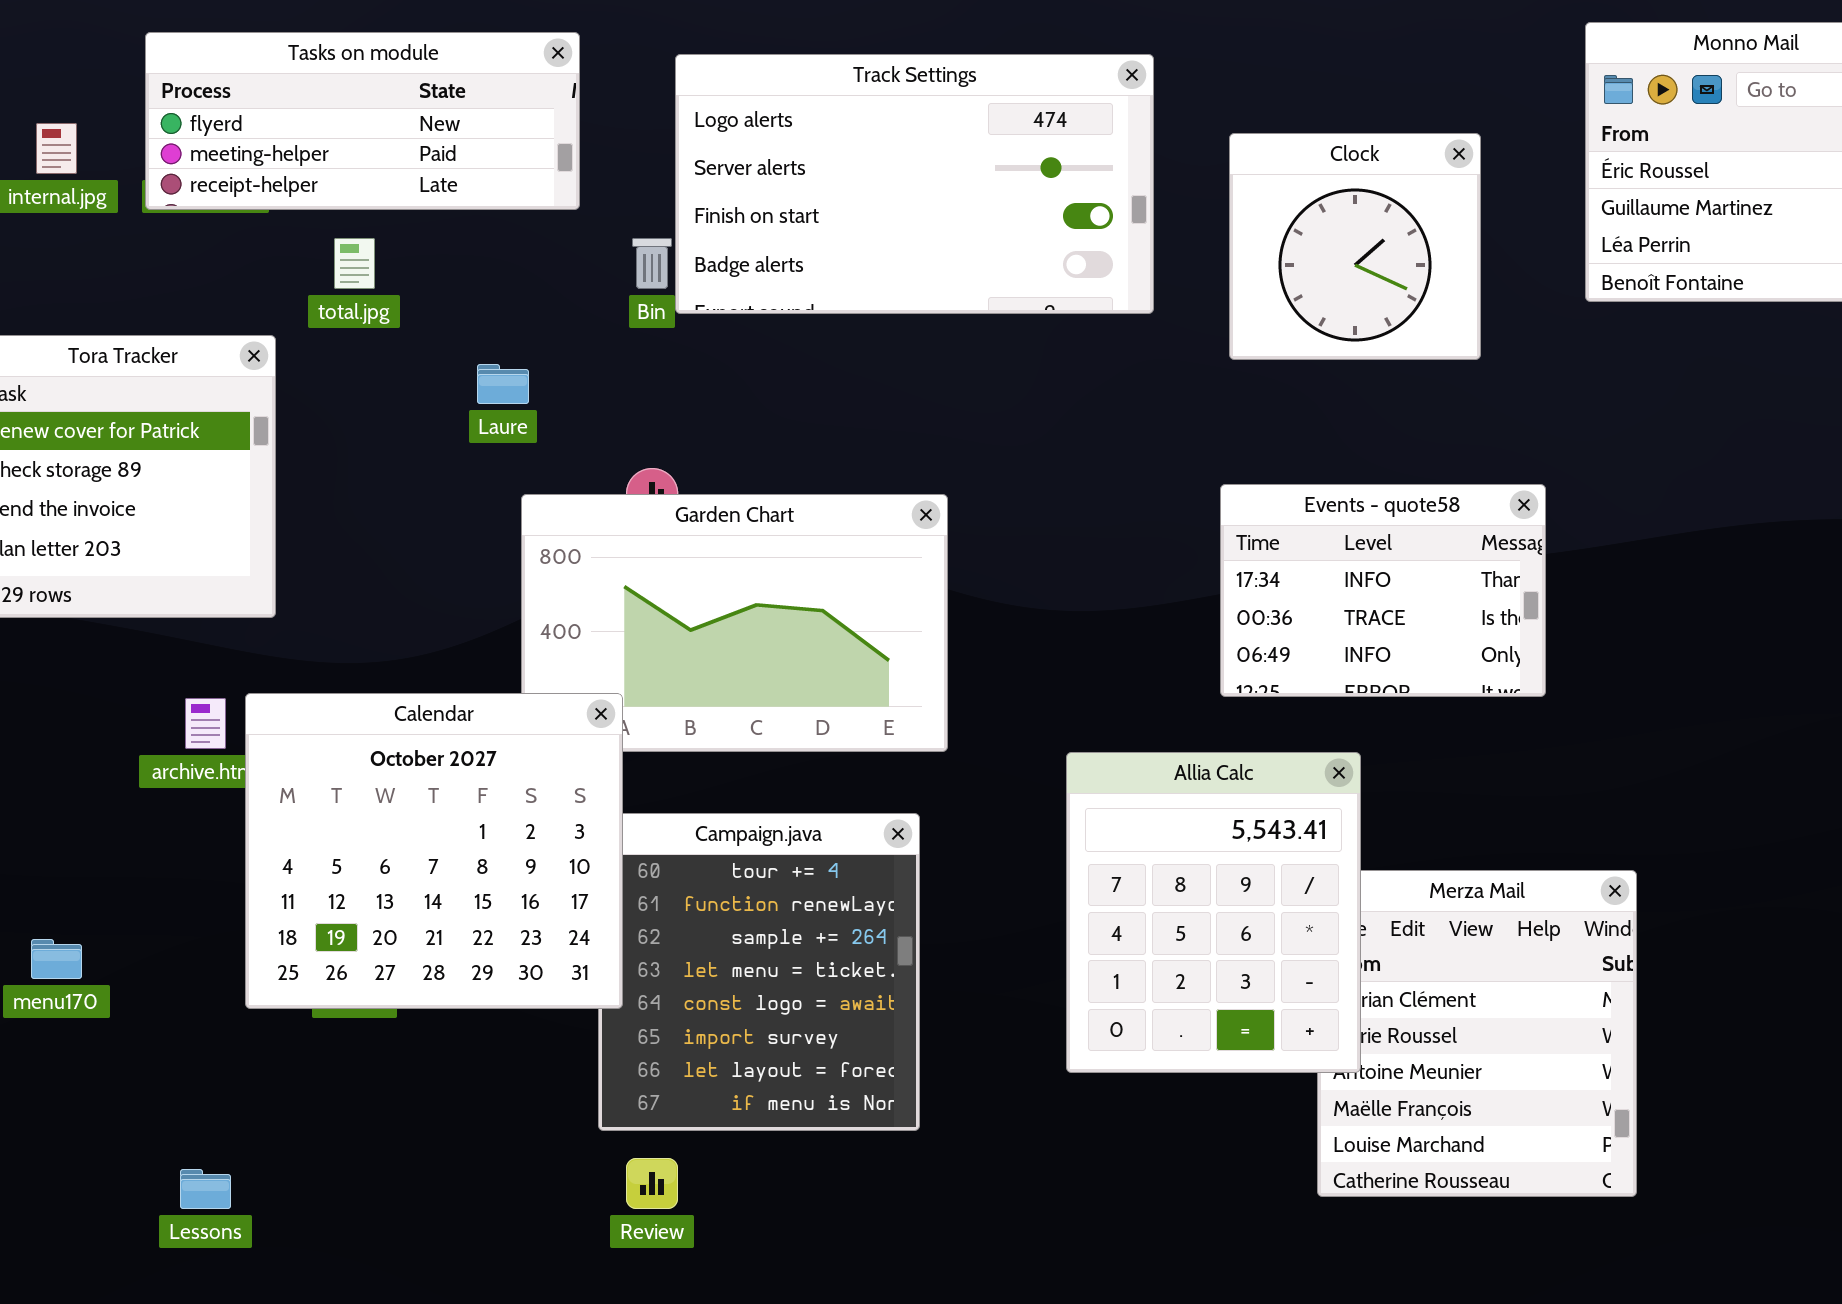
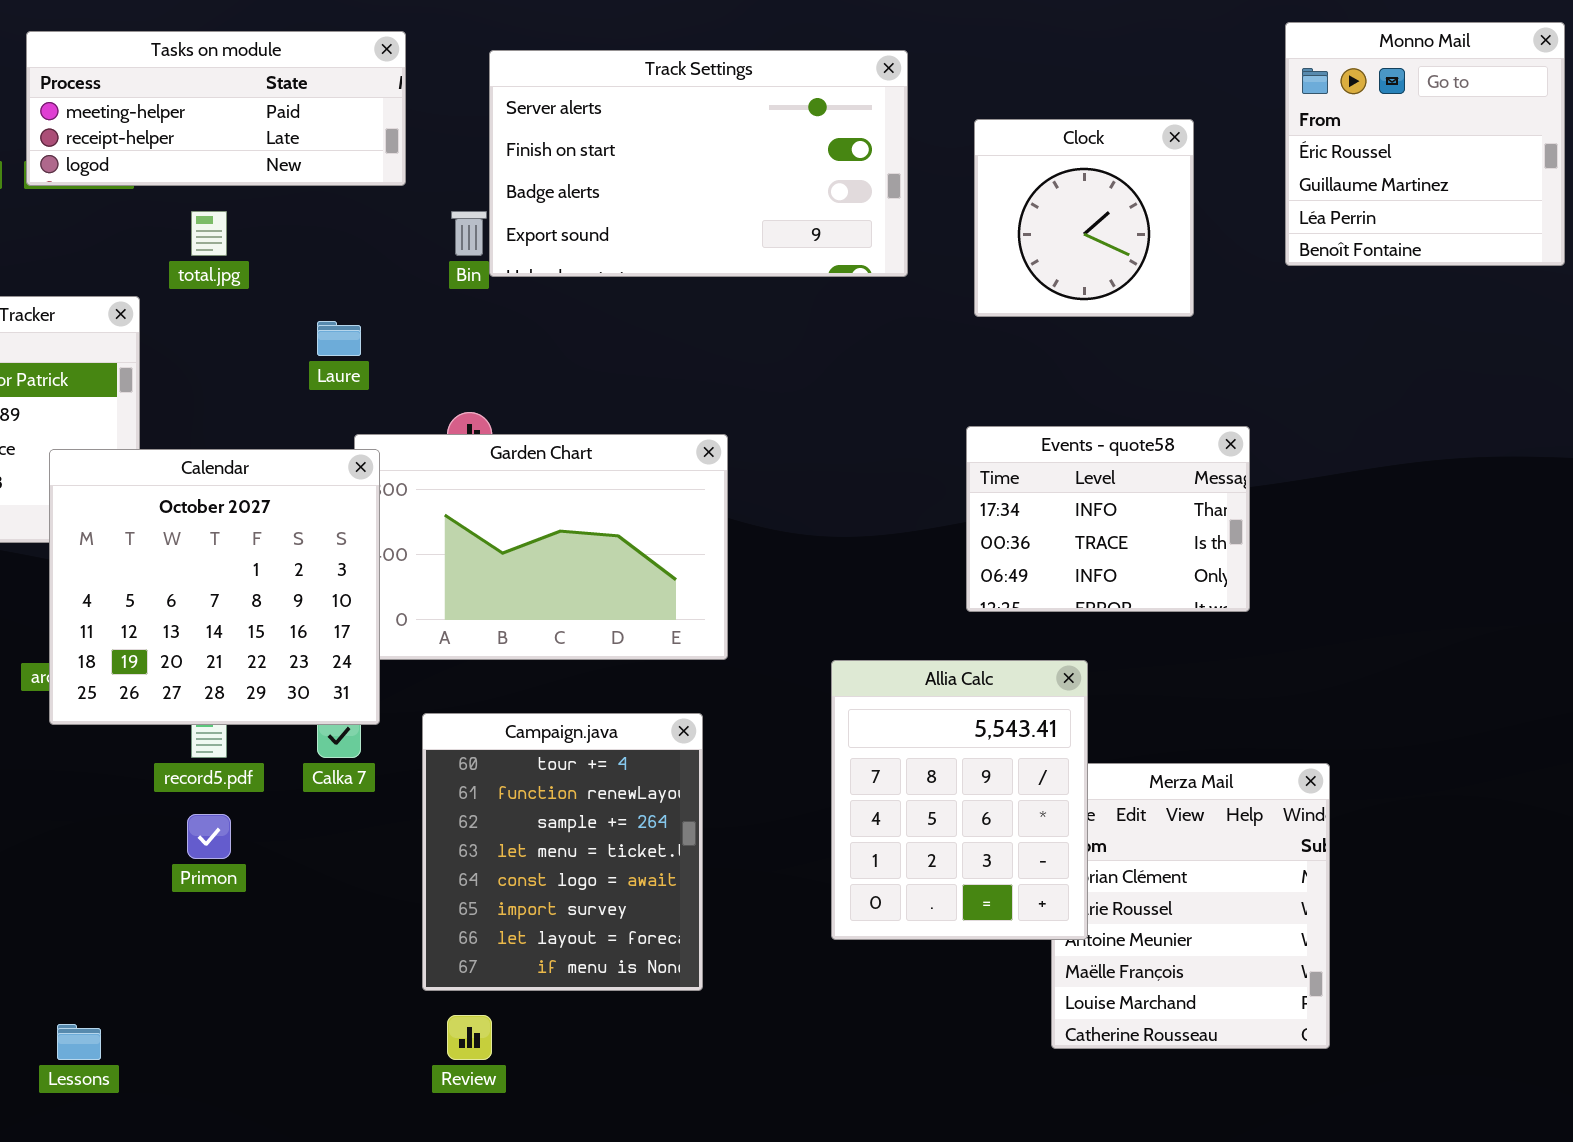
Tasks on module: [145,32,580,210] -> [26,31,406,186], scrolled down 1 row
Track Settings: [675,54,1154,314] -> [489,50,908,277], scrolled down 1 row
Calendar: [245,693,623,1009] -> [49,449,380,725], moved

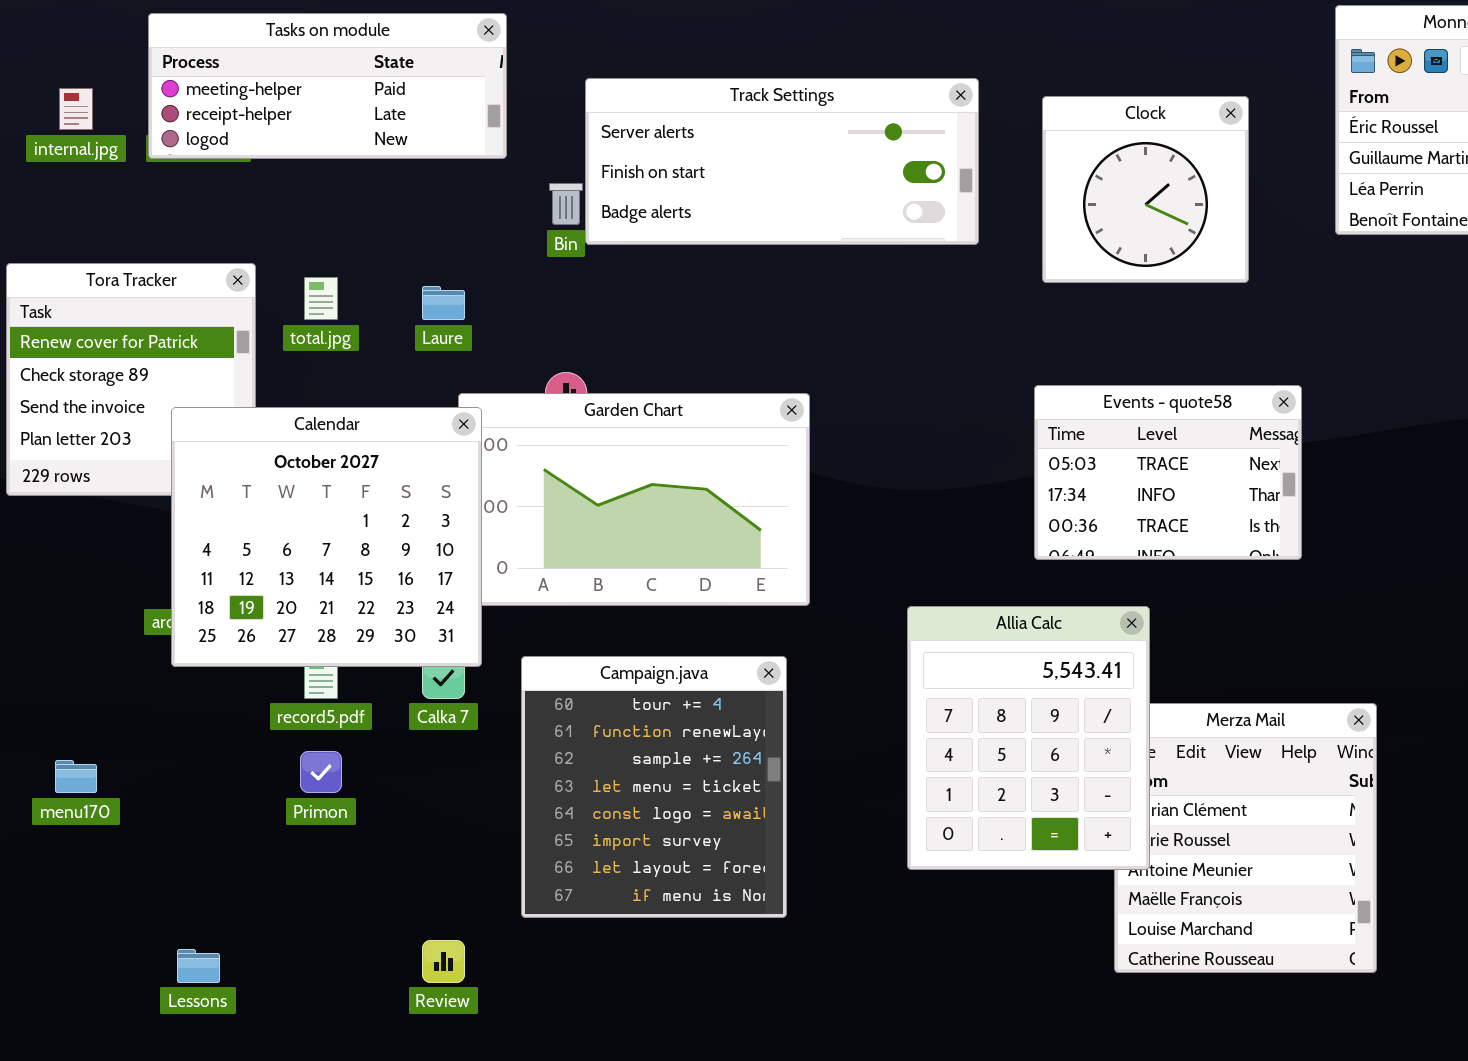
Track Settings: [489,50,908,277] -> [585,78,979,245], resized
total.jpg: [191,211,227,256] -> [304,277,338,320], moved
Events - quote58: [966,426,1250,612] -> [1034,385,1302,560], scrolled up 1 row
Review: [447,1015,492,1060] -> [422,940,465,983], moved

